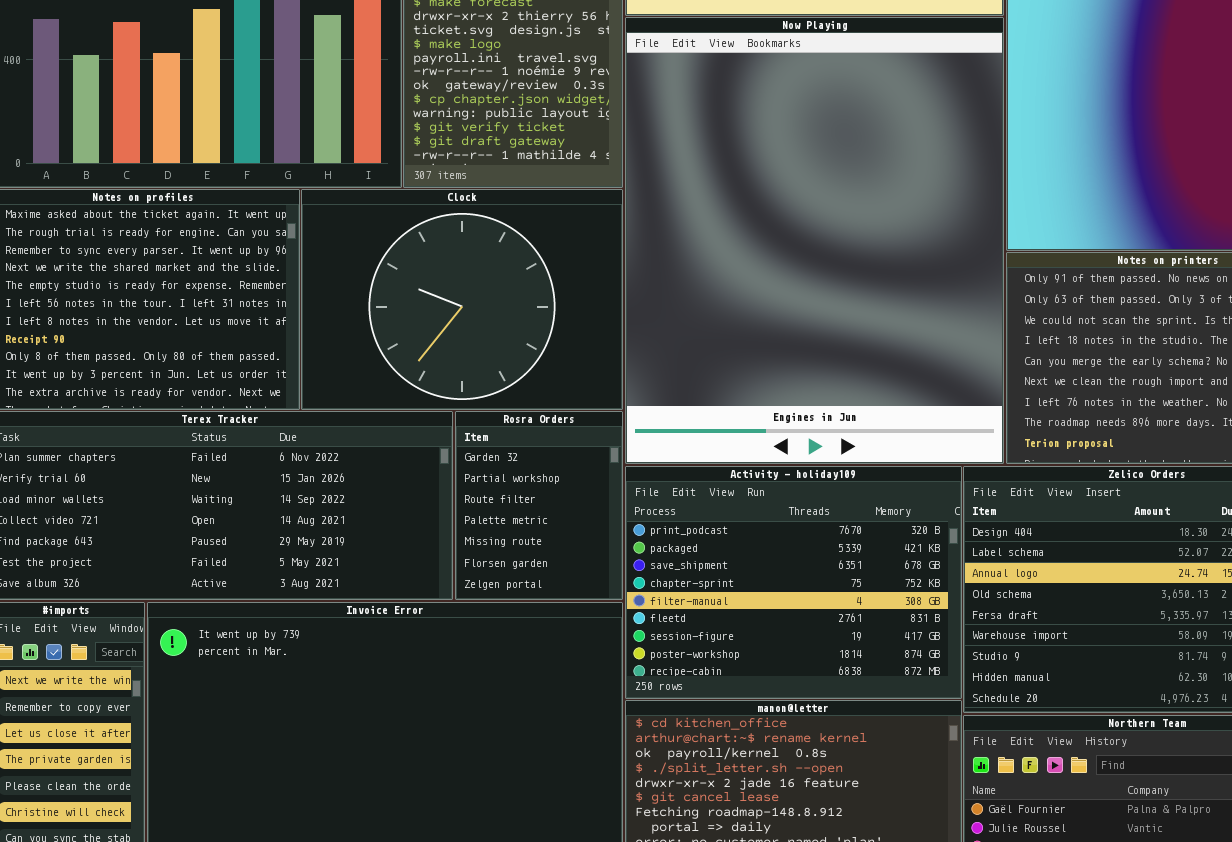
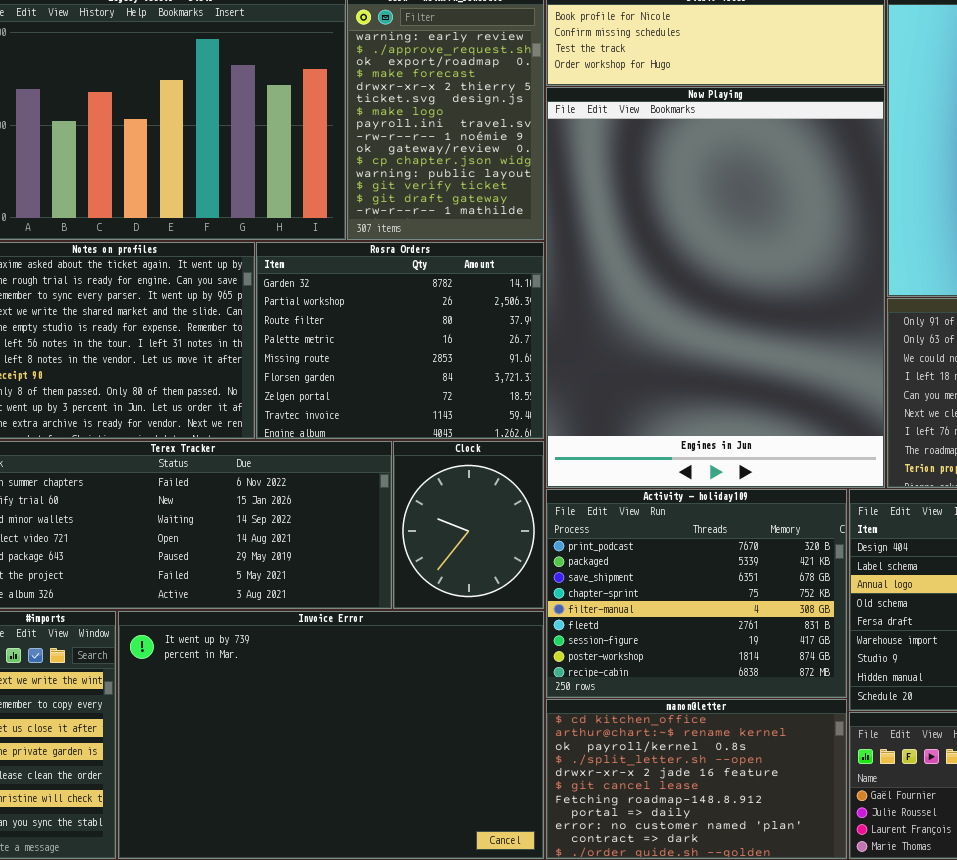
Clock: [301,189,623,410] -> [393,441,544,609], moved, resized
Rosra Orders: [455,411,623,600] -> [256,242,544,439], moved, resized

